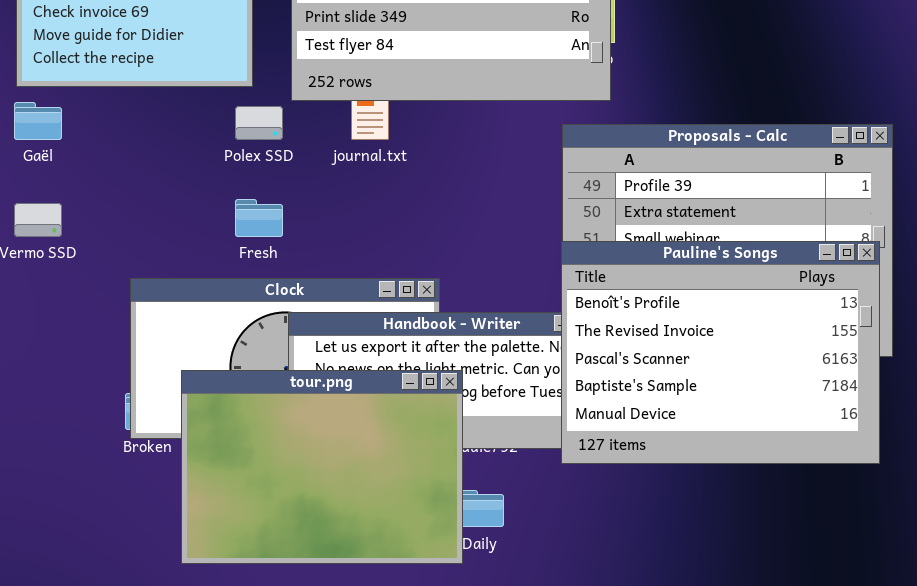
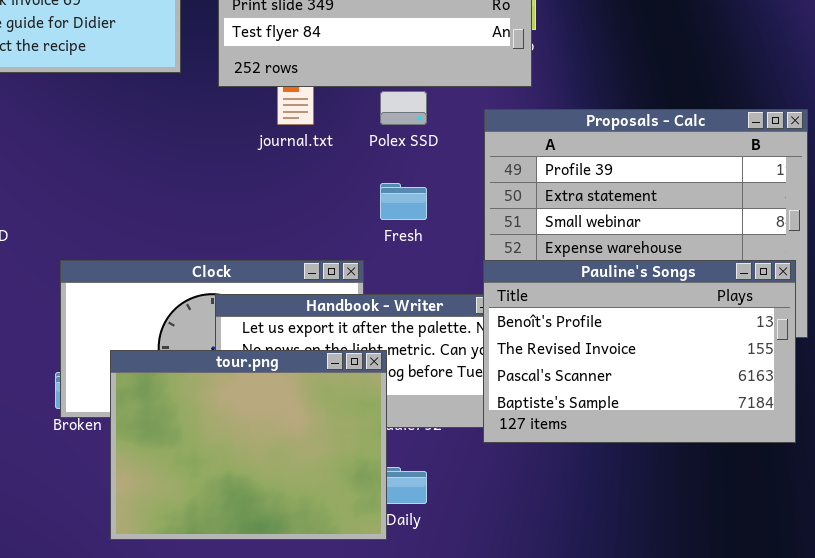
Polex SSD: [235,106,283,140] -> [380,91,427,125], moved
Fresh: [235,199,283,237] -> [380,183,427,220], moved
Pauline's Songs: [561,241,880,464] -> [483,260,796,443], resized

